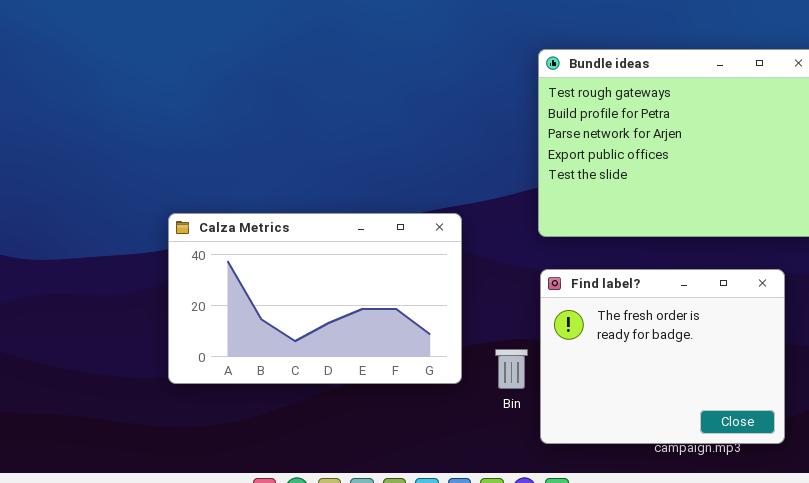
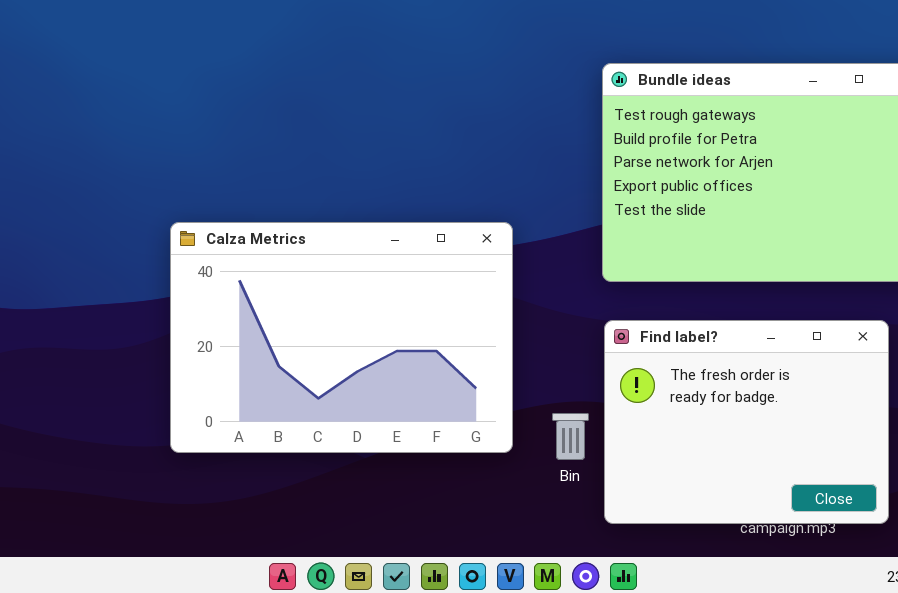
Calza Metrics: [168,213,462,384] -> [170,222,513,453], resized

